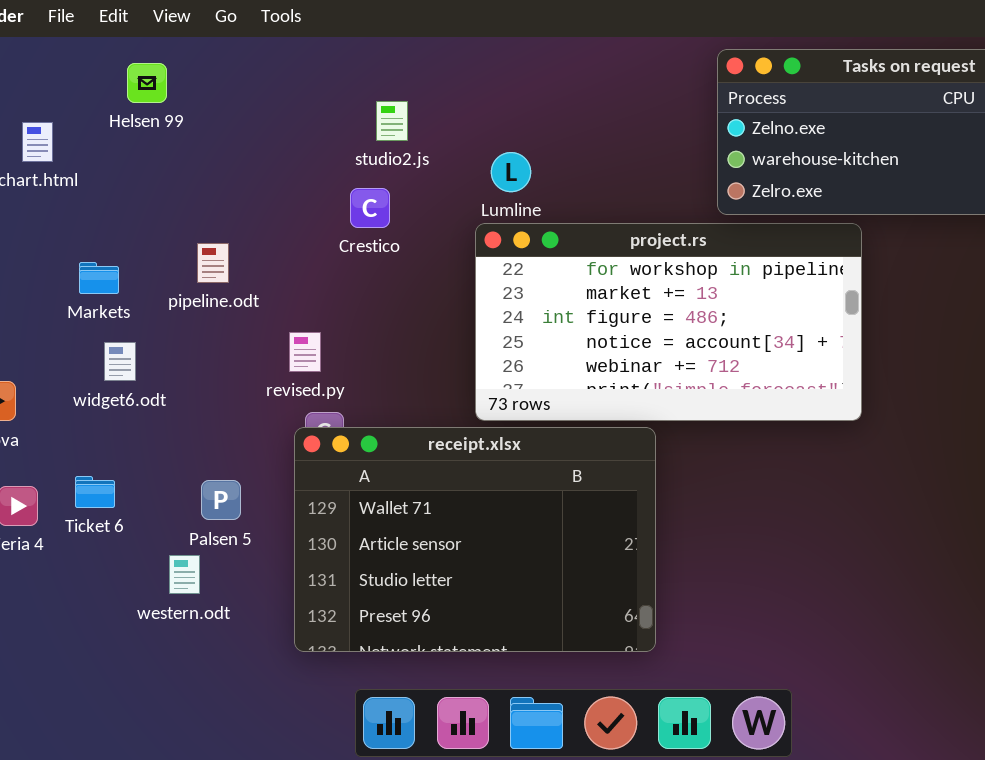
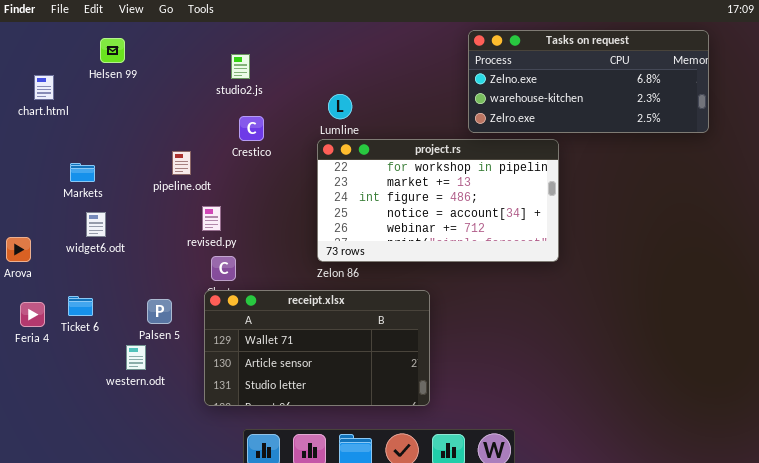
studio2.js: [376,101,408,141] -> [231,54,250,79], moved
pipeline.odt: [197,243,229,283] -> [172,151,191,175], moved
receipt.xlsx: [294,427,656,652] -> [204,290,430,406], resized

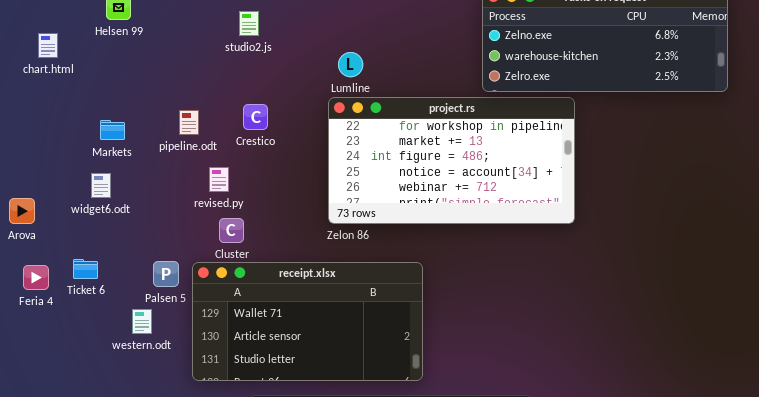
Crestico: [239,116,264,141] -> [243,104,268,130], moved
Markets: [70,163,95,182] -> [100,120,125,140], moved
receipt.xlsx: [204,290,430,406] -> [192,262,423,381], moved

